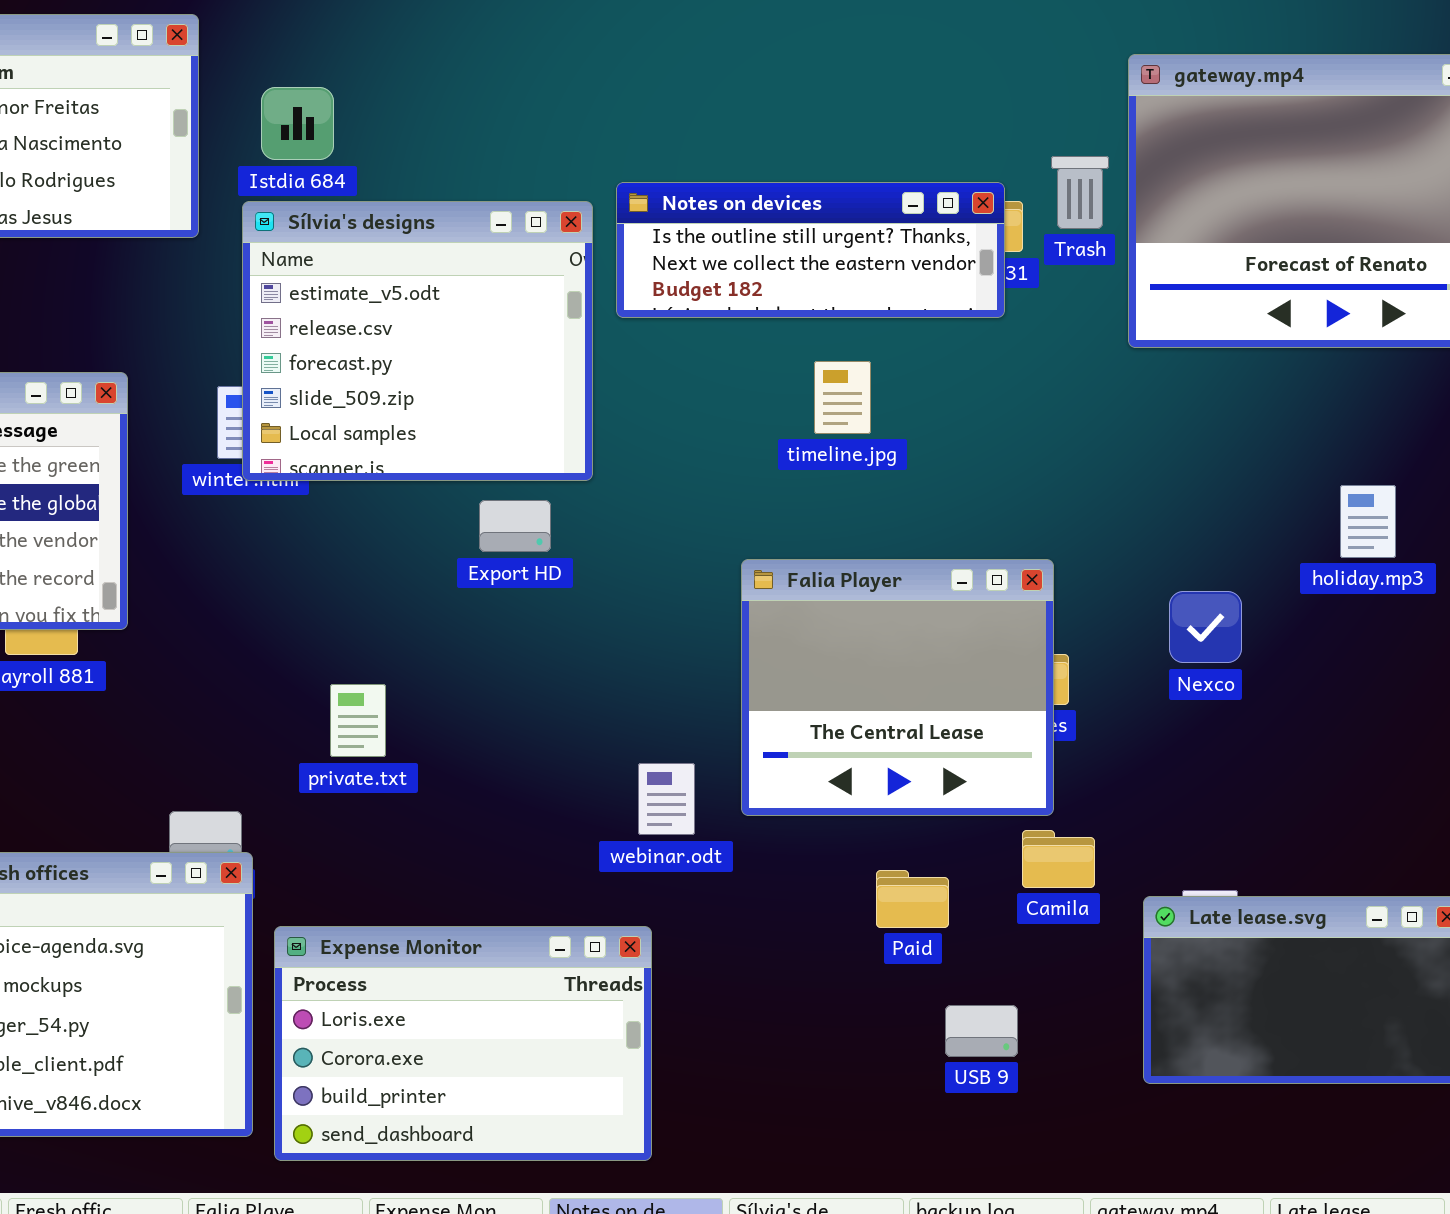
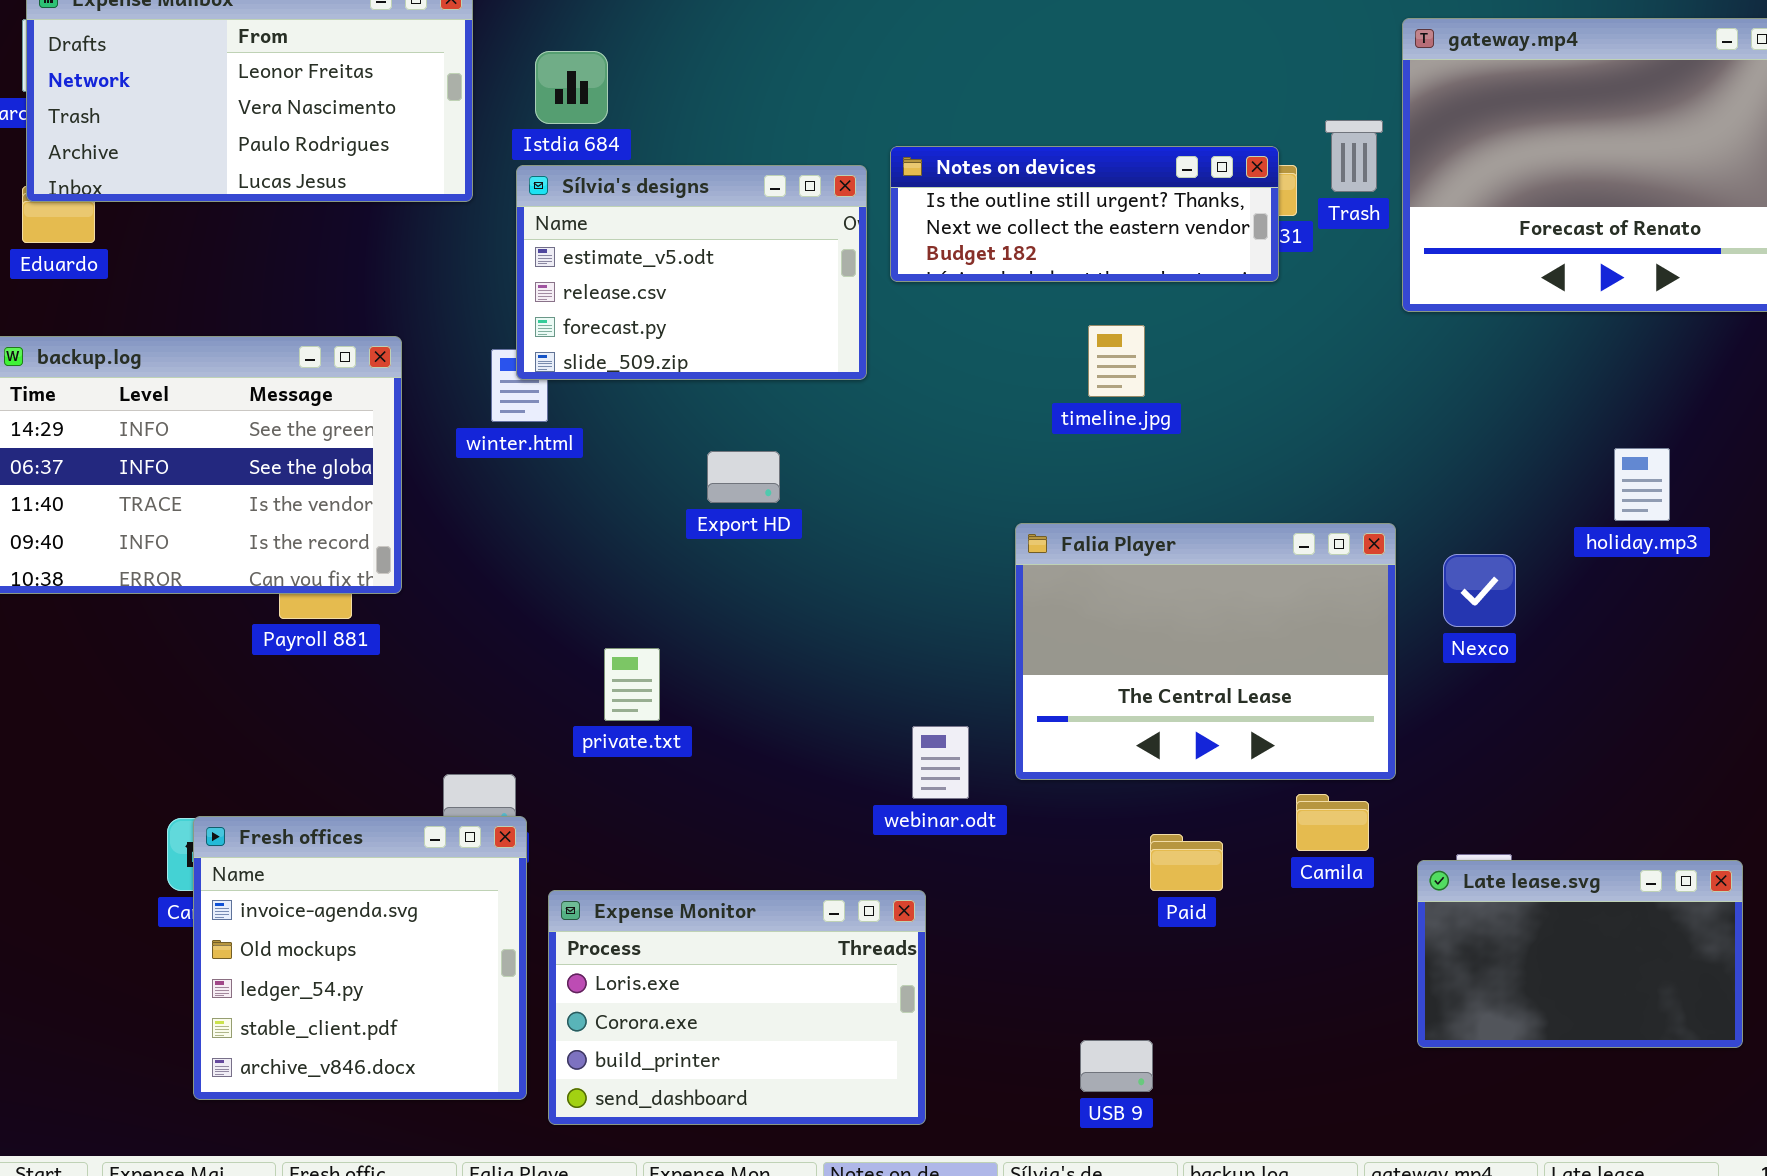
Sílvia's designs: [242,201,593,481] -> [516,165,867,380], resized
Export HD: [479,500,551,552] -> [707,451,780,503], moved
Falia Player: [741,559,1054,816] -> [1015,523,1396,780], resized
USB 9: [945,1005,1018,1057] -> [1080,1040,1153,1092], moved

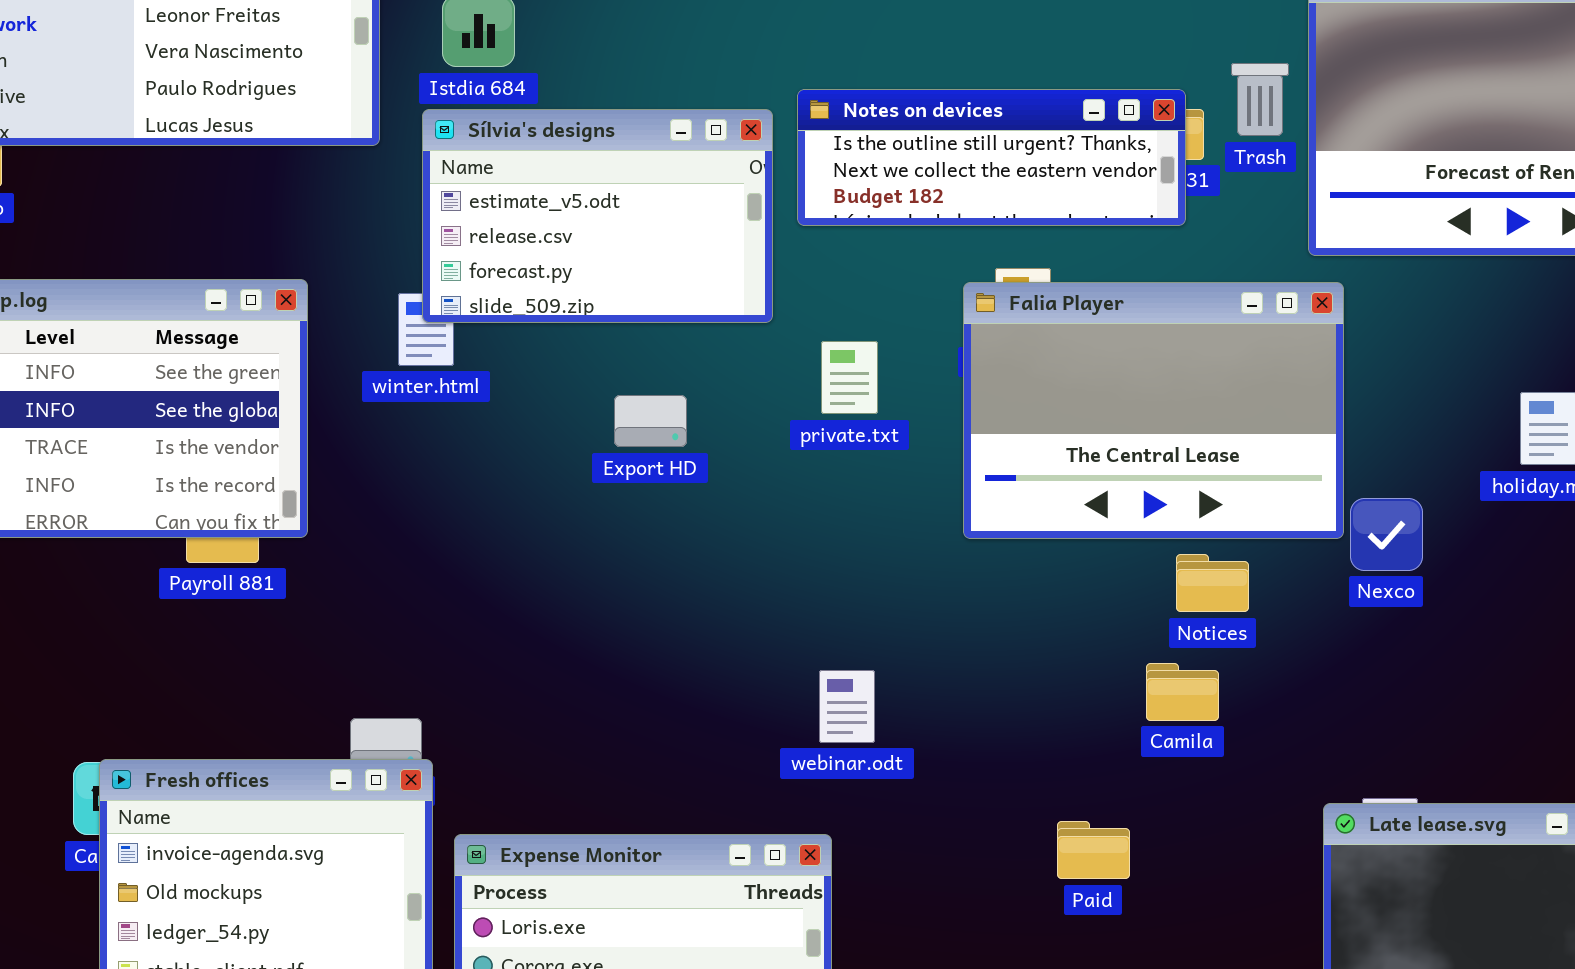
Falia Player: [1015,523,1396,780] -> [963,282,1344,539], moved
private.txt: [604,648,660,721] -> [821,341,878,414], moved
Camila: [1296,794,1369,851] -> [1146,663,1219,721], moved
Paid: [1150,834,1223,891] -> [1057,821,1130,879], moved

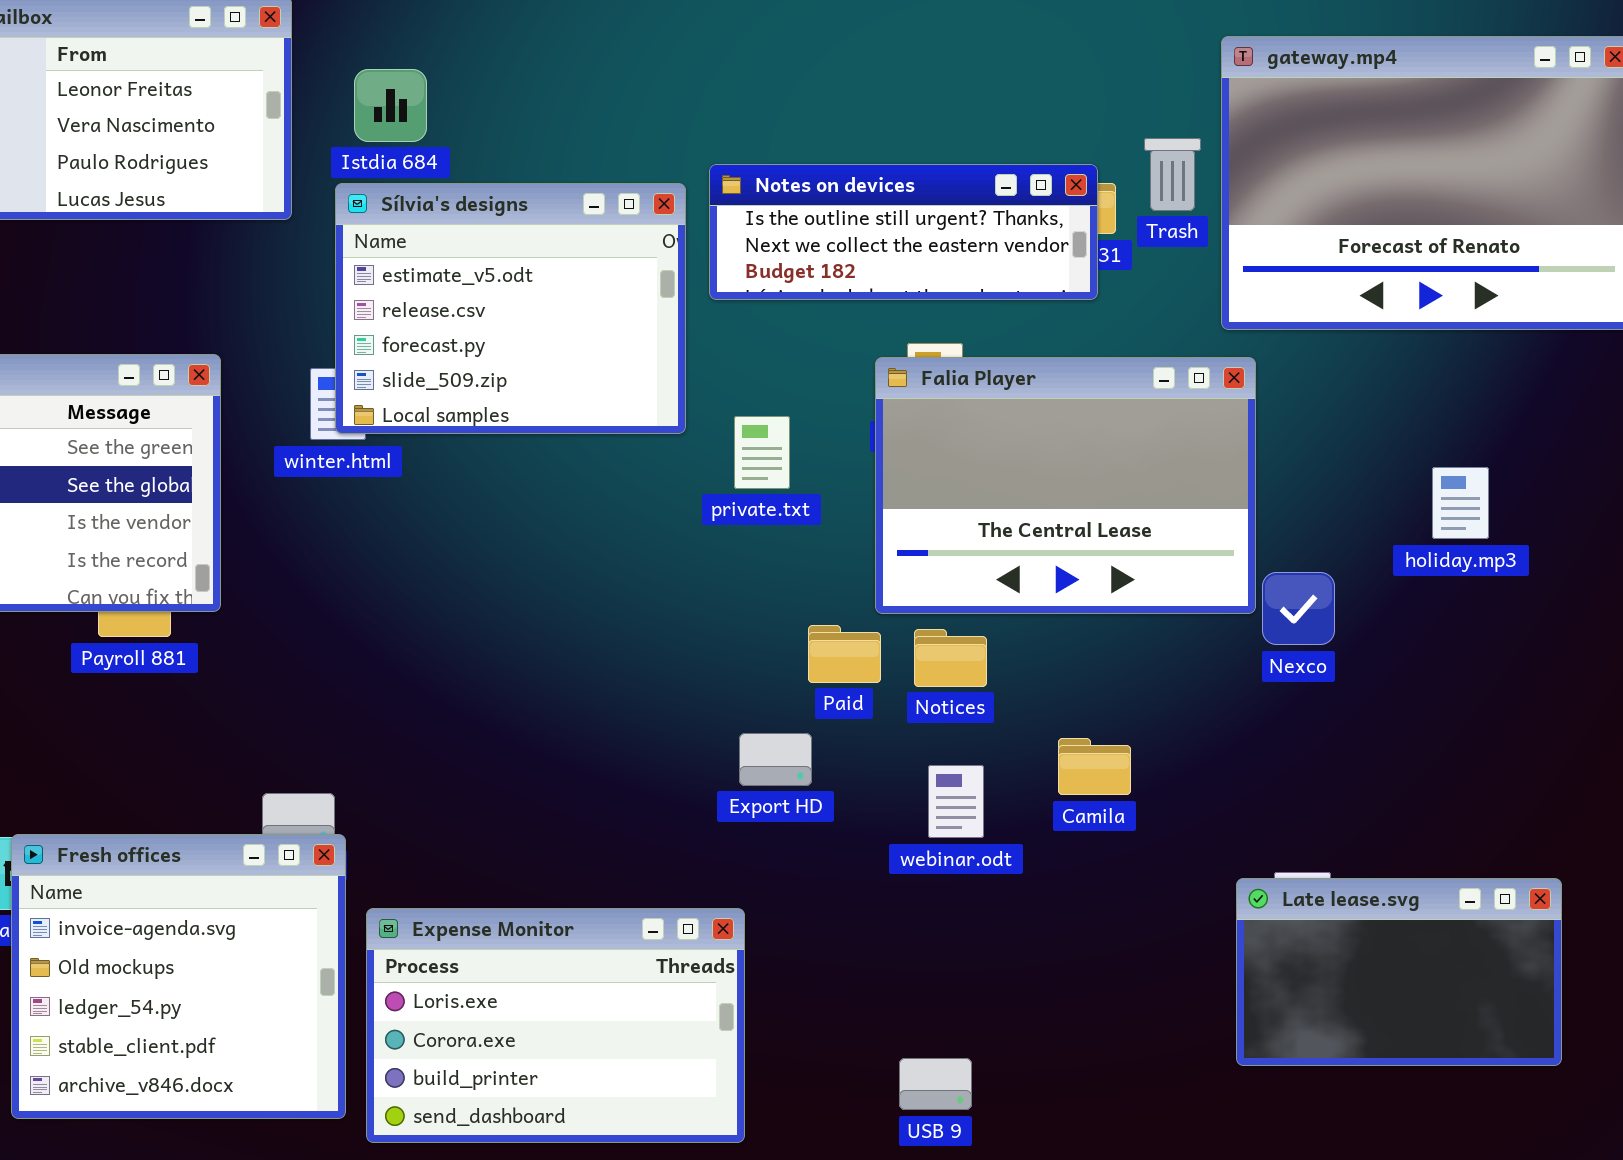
Sílvia's designs: [422,109,773,323] -> [335,183,686,434], resized
Export HD: [614,395,687,447] -> [739,733,812,786], moved
Notices: [1176,554,1249,612] -> [914,629,987,687], moved
webinar.odt: [819,670,875,743] -> [928,765,984,838], moved
Paid: [1057,821,1130,879] -> [808,625,881,683], moved

